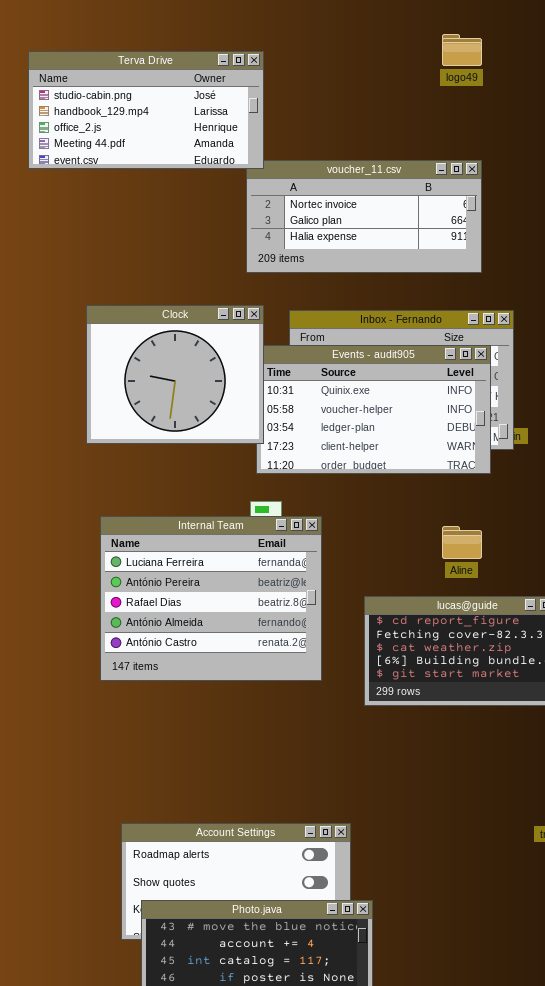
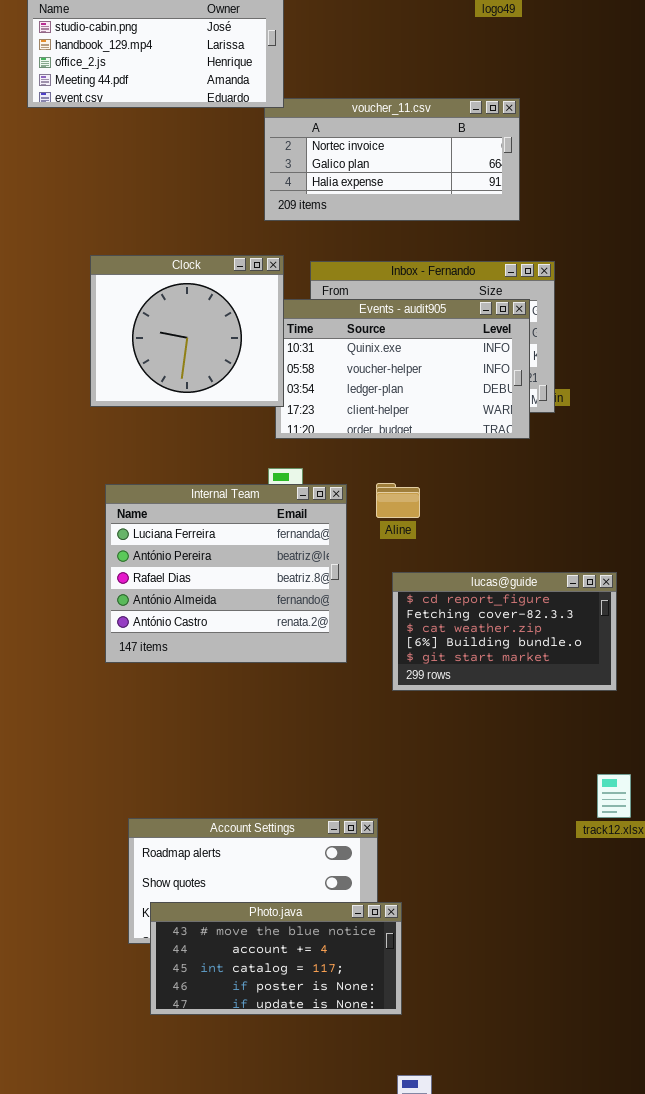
Aline: [442,526,482,559] -> [376,483,420,518], moved

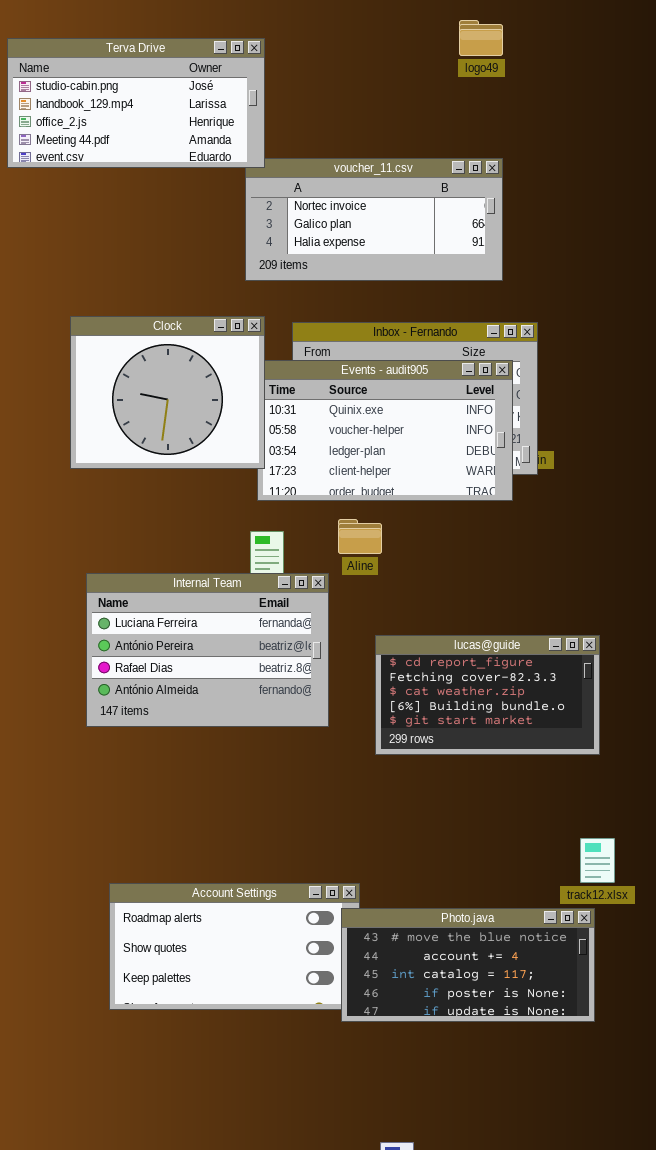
Aline: [376,483,420,518] -> [338,519,382,554], moved
Internal Team: [105,484,347,663] -> [86,573,329,727], resized
Photo.java: [150,902,402,1015] -> [341,908,595,1022], moved

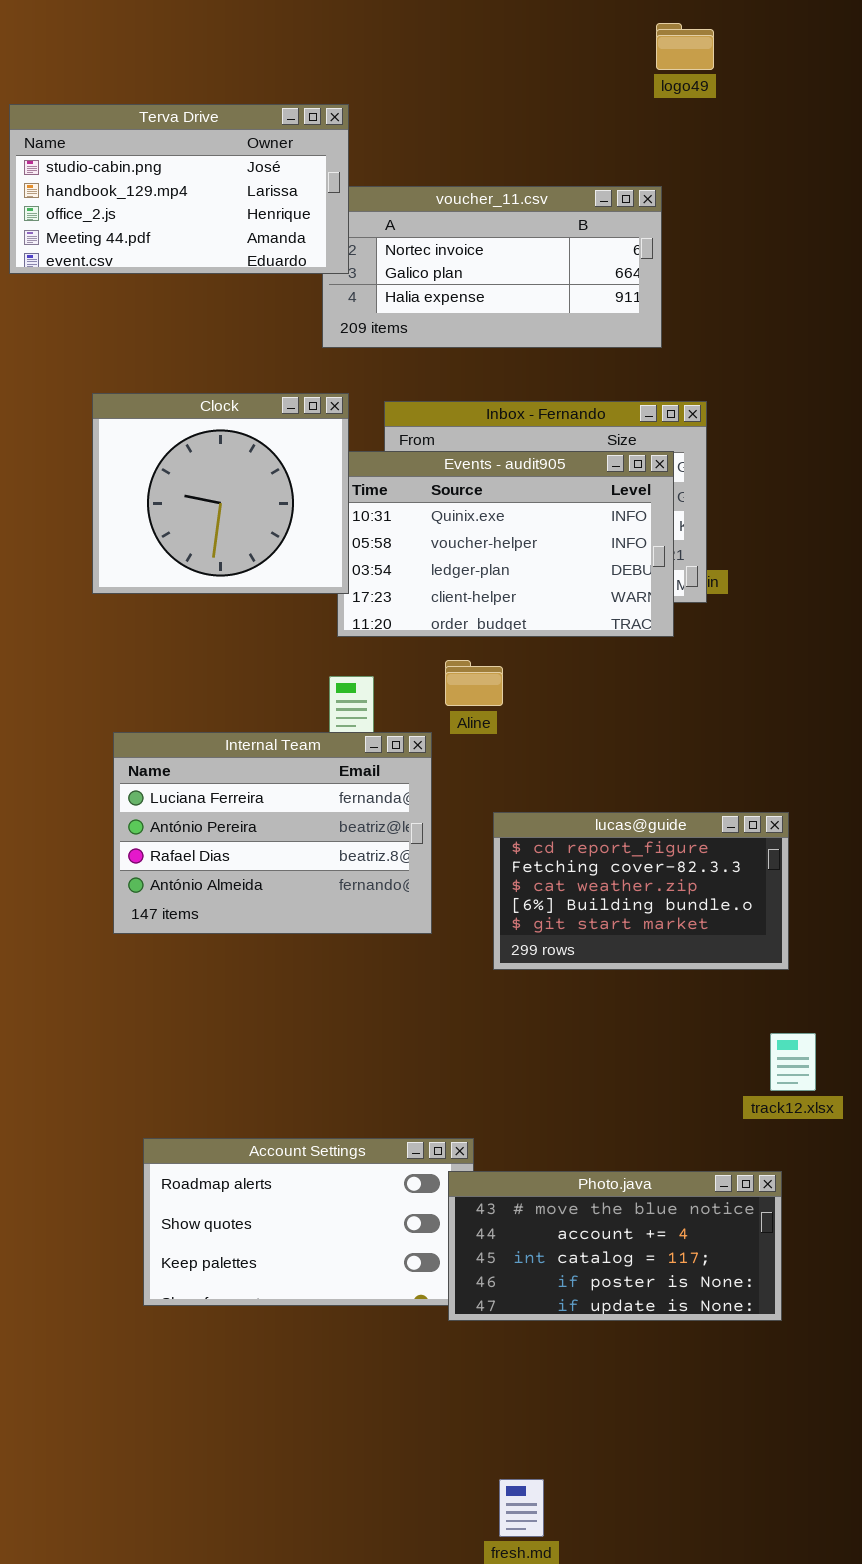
logo49: [459,20,503,56] -> [656,23,714,70], moved
Terva Drive: [7,38,265,168] -> [9,104,349,274], moved
track12.xlsx: [580,838,615,883] -> [770,1033,816,1091], moved

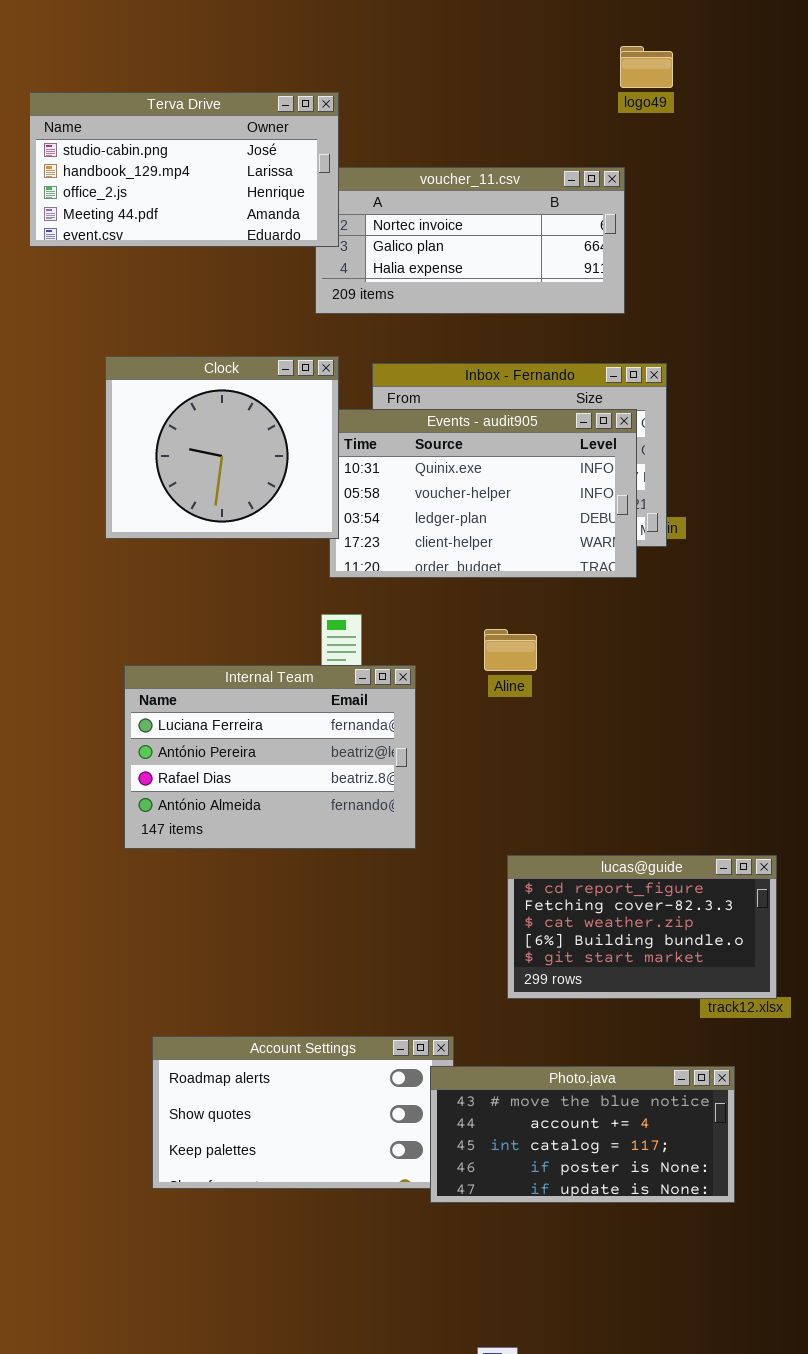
logo49: [656,23,714,70] -> [620,46,673,88], moved
Aline: [445,660,503,706] -> [484,629,537,671], moved
lucas@guide: [493,812,789,970] -> [507,855,777,999], moved

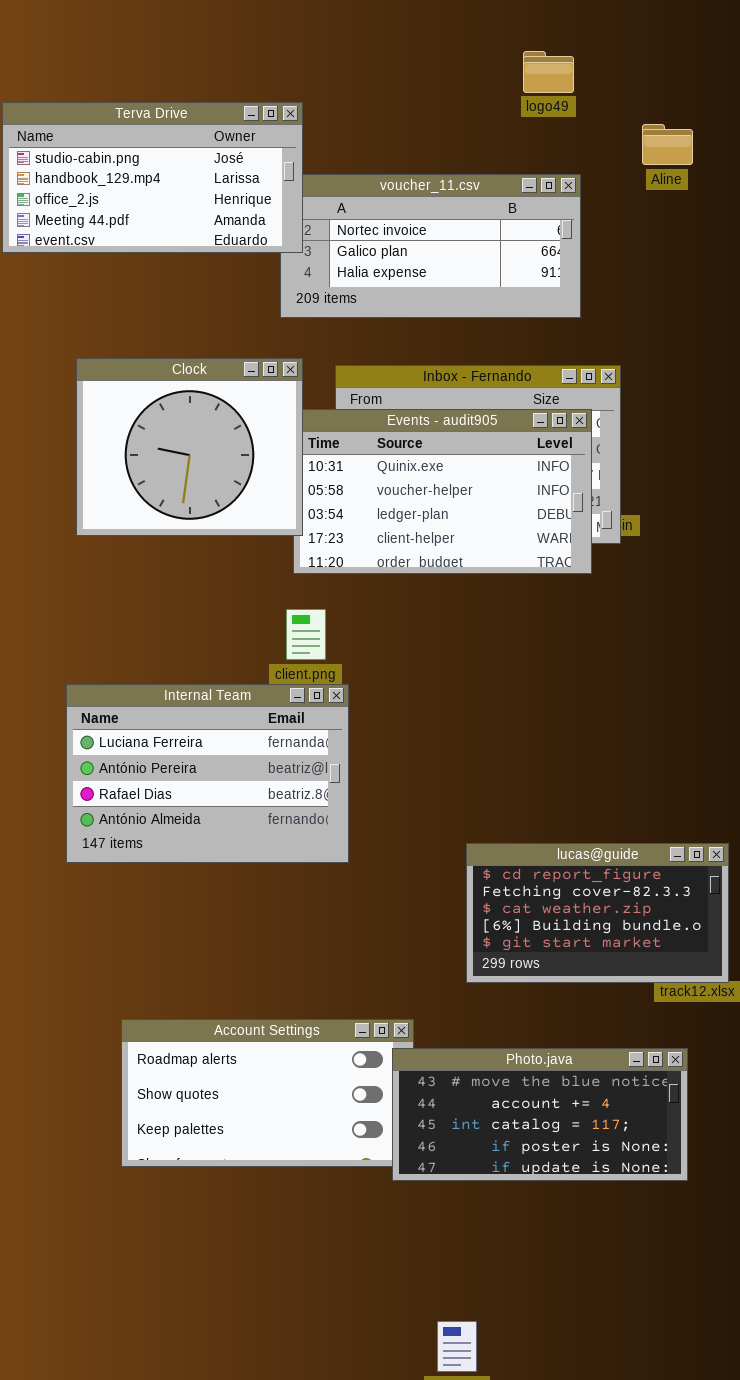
logo49: [620,46,673,88] -> [523,51,574,93], moved
Aline: [484,629,537,671] -> [642,124,693,165], moved
Internal Team: [124,665,416,849] -> [66,684,349,863], moved

